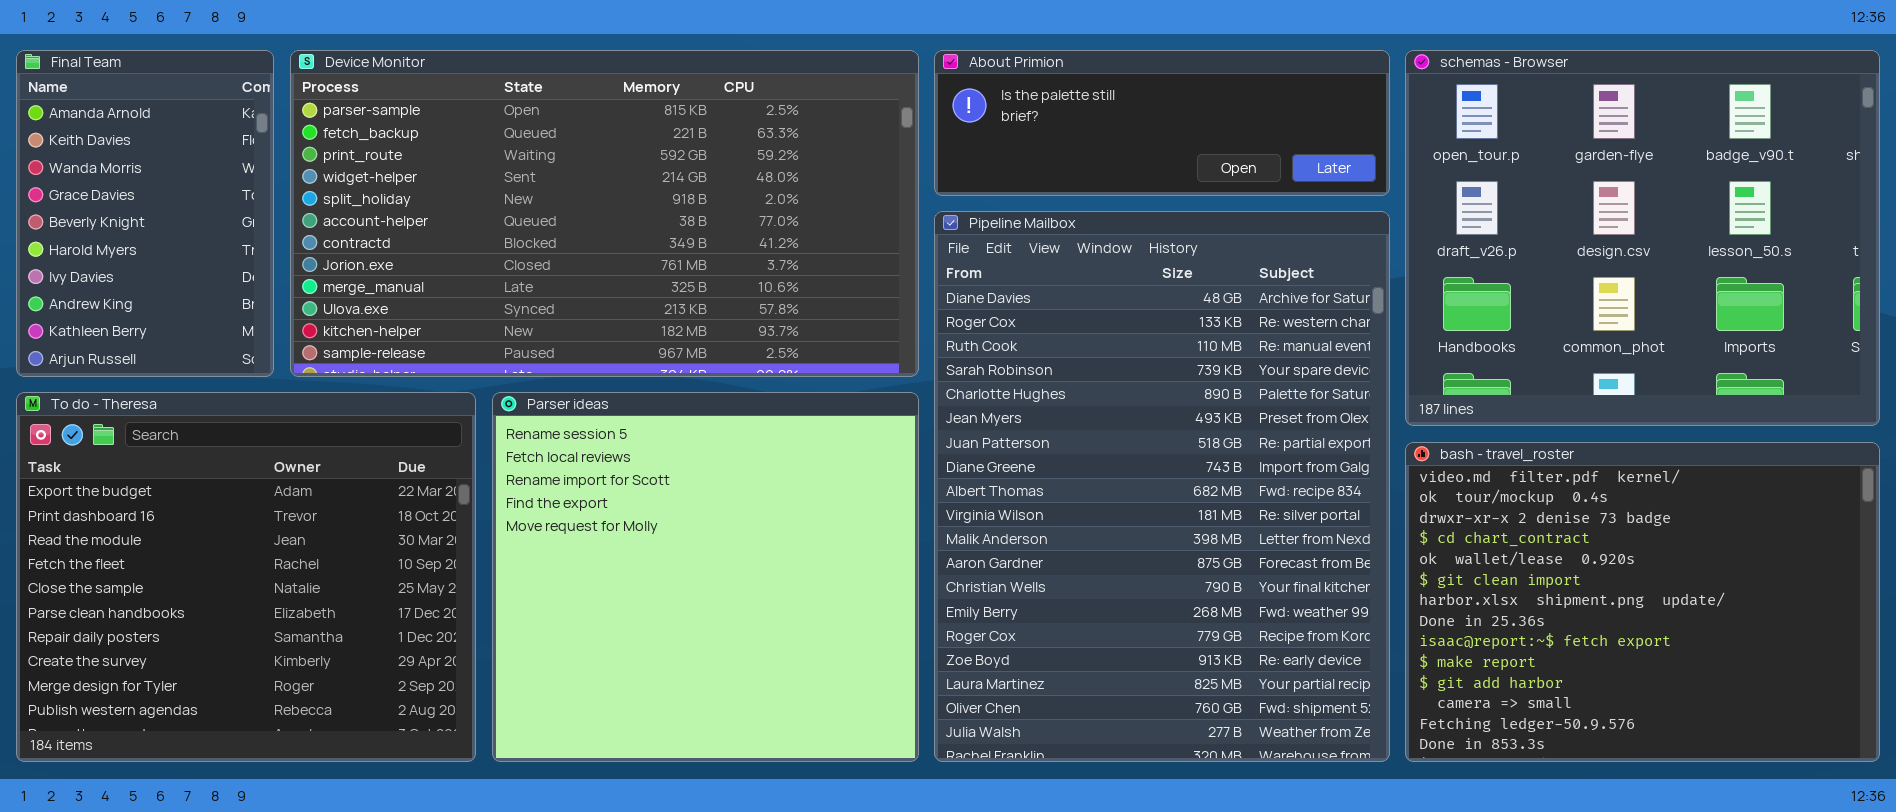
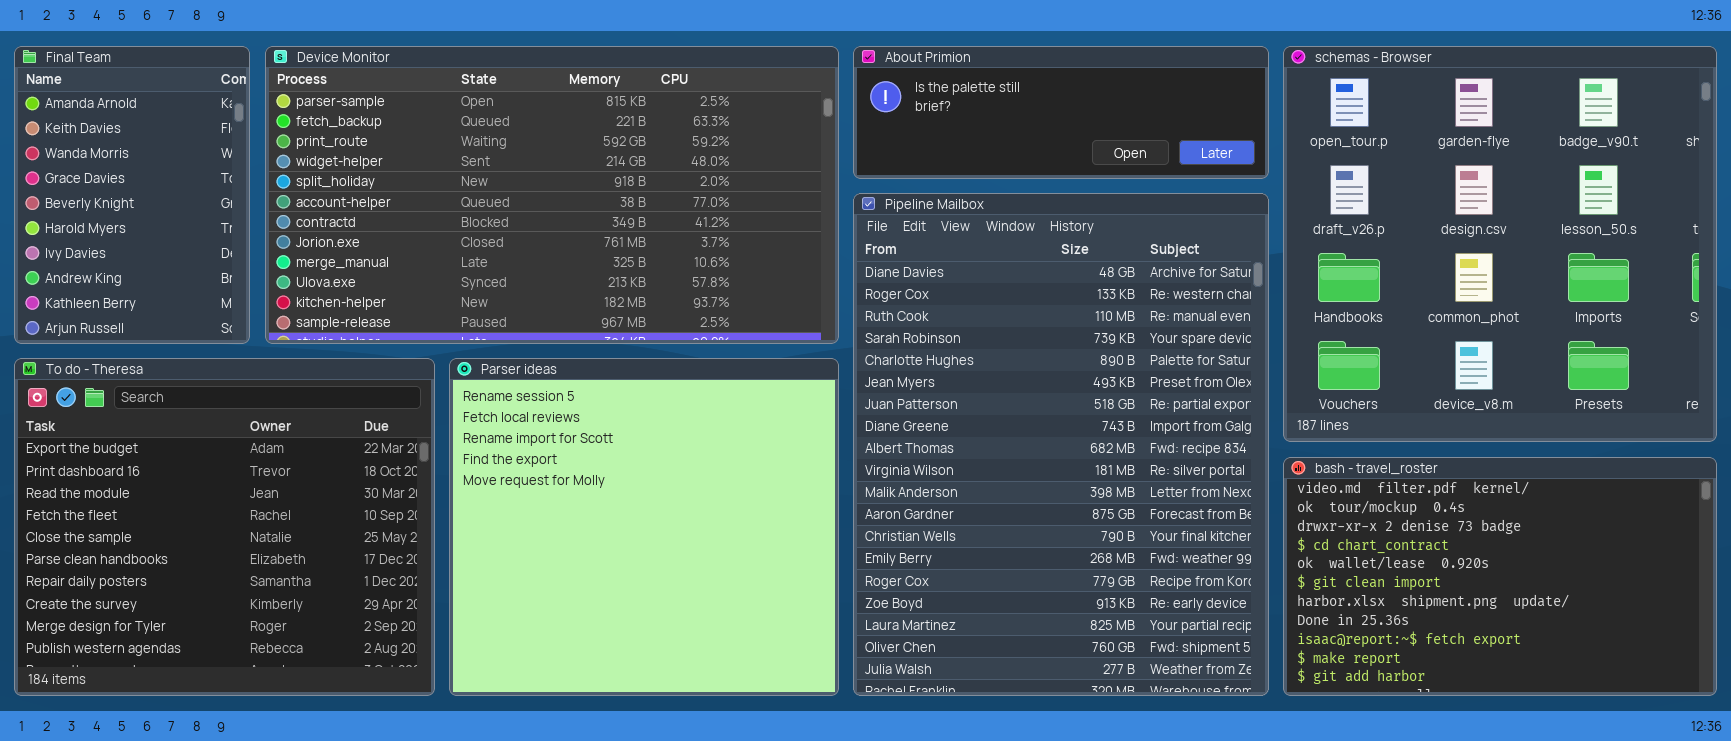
schemas - Browser: [1405,50,1880,426] -> [1283,46,1717,442], resized
bash - travel_roster: [1405,442,1880,762] -> [1283,457,1717,696], resized

